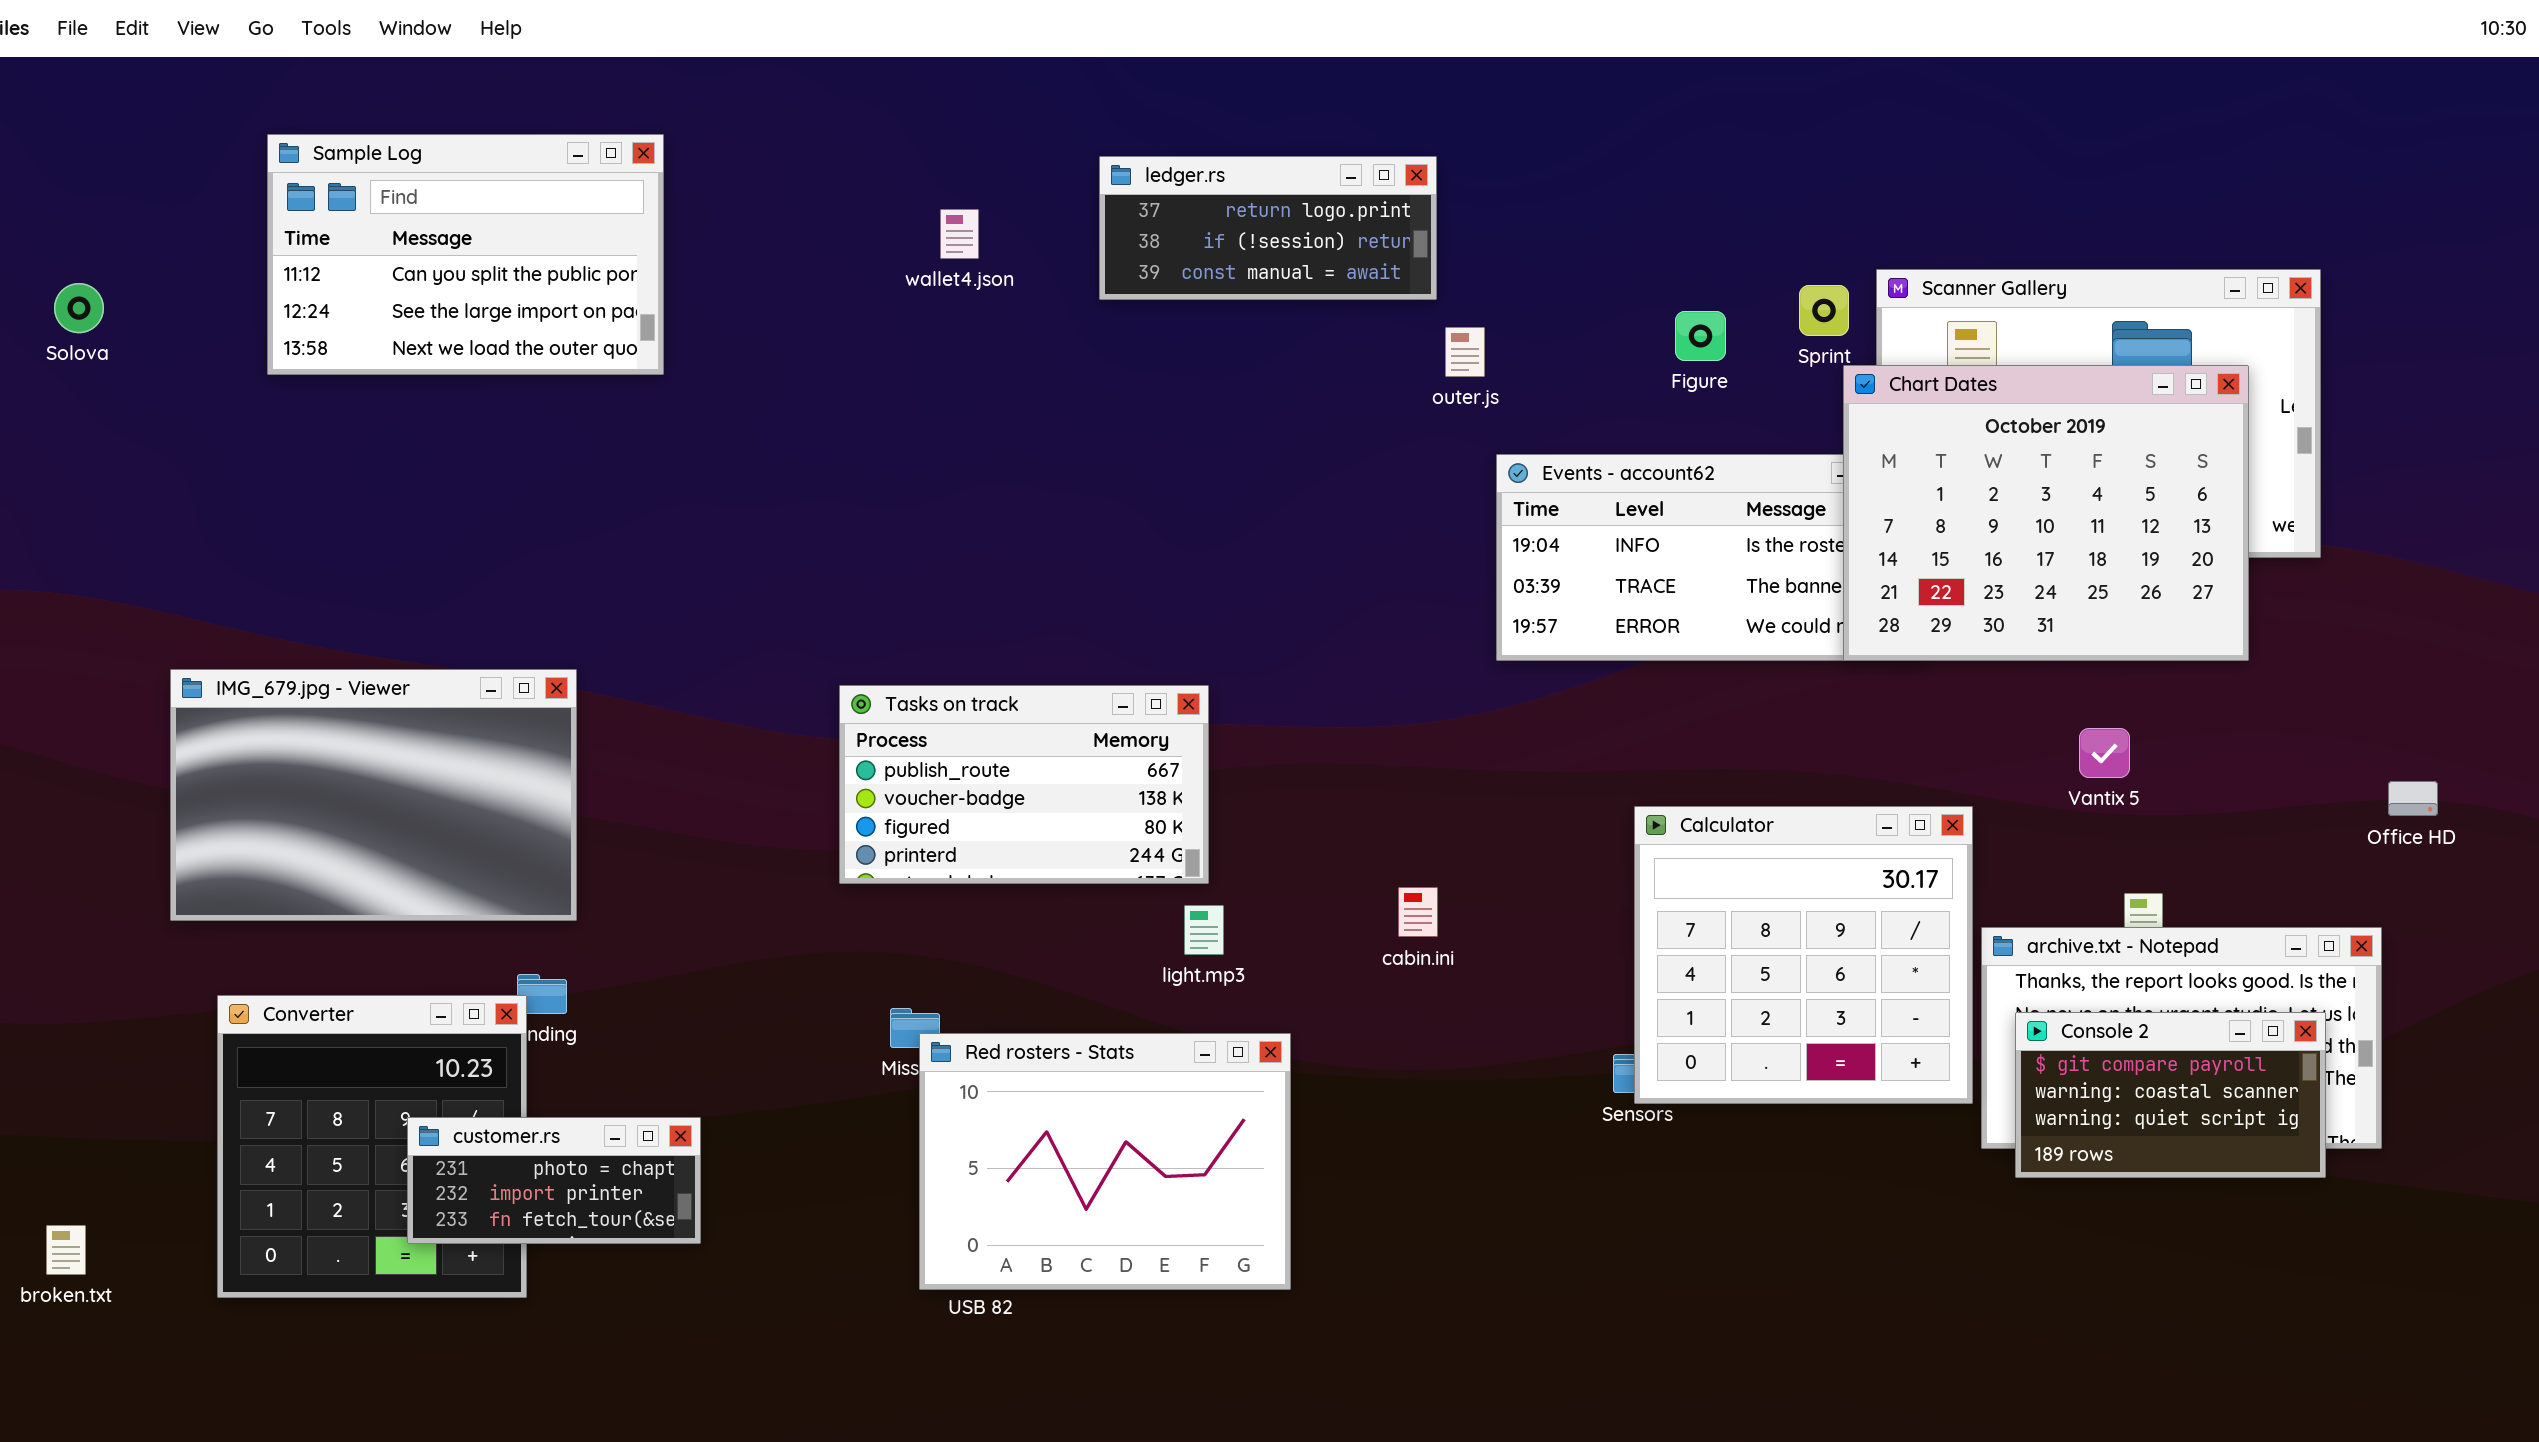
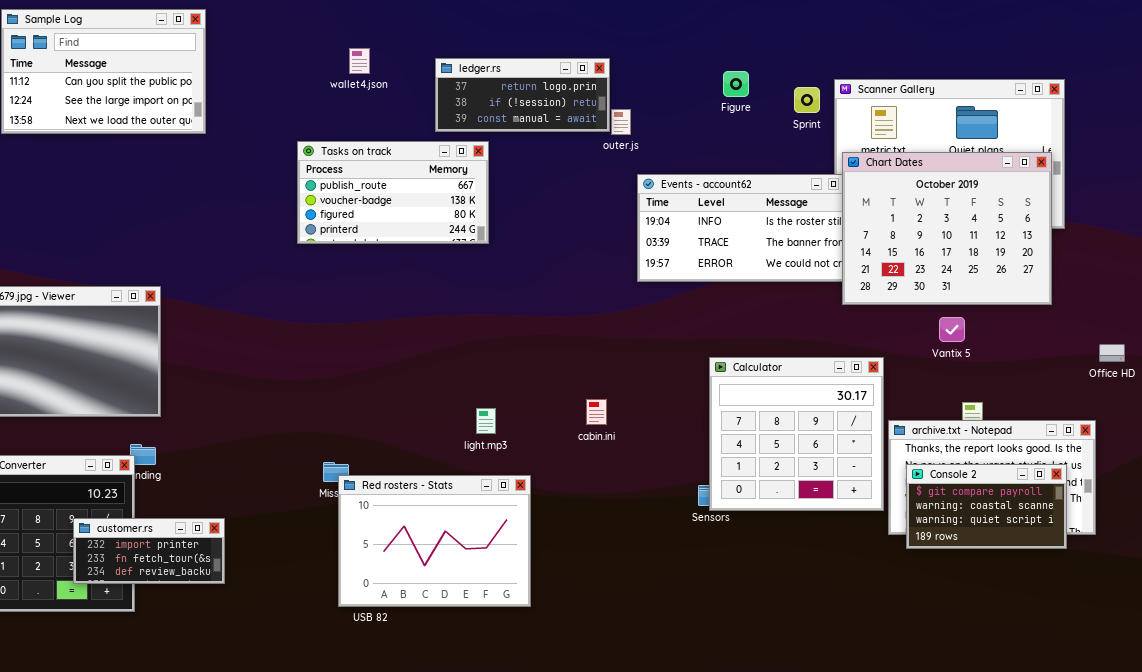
ledger.rs: [1099,156,1437,300] -> [435,58,610,132], moved
Figure: [1675,311,1726,361] -> [723,71,749,97], moved
Chart Dates: [1843,365,2249,661] -> [842,152,1052,305], moved
Tasks on track: [839,685,1209,884] -> [297,141,489,244], moved
customer.rs: [407,1117,701,1244] -> [73,518,225,584], scrolled down 1 row

